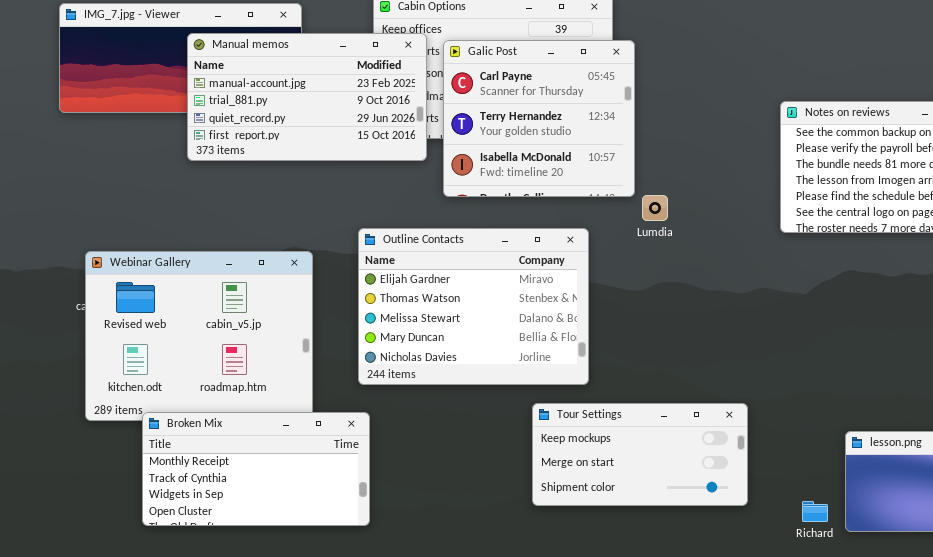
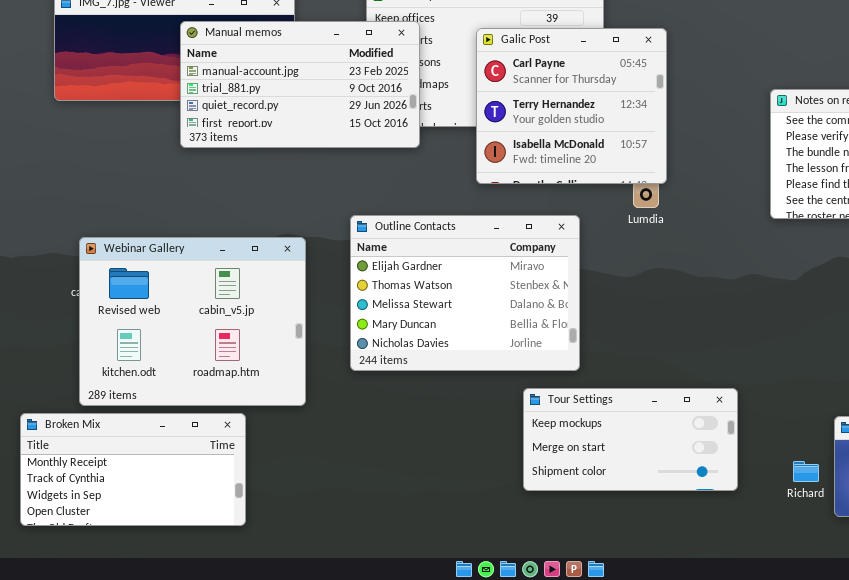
Galic Post: [443,40,635,197] -> [476,28,667,184], moved
Broken Mix: [142,412,370,526] -> [20,413,246,526], moved
Richard: [802,501,828,522] -> [793,461,819,482], moved

